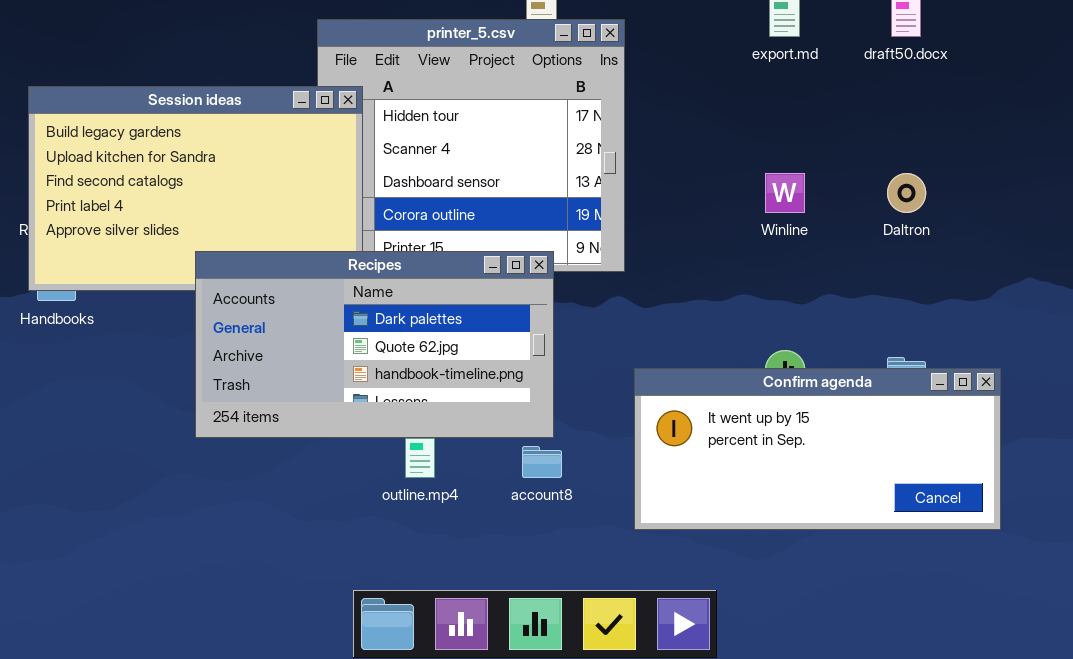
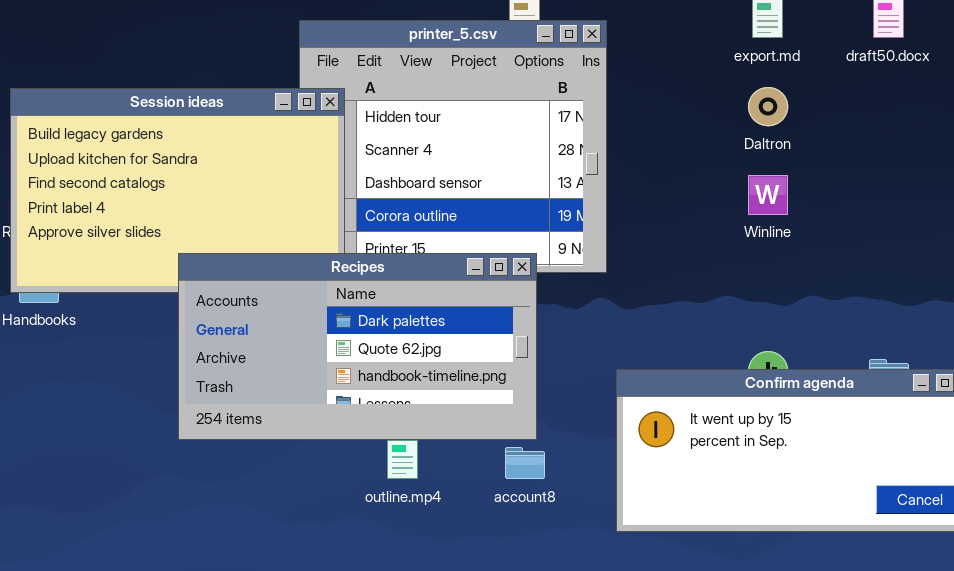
Daltron: [887,173,926,213] -> [748,87,788,126], moved

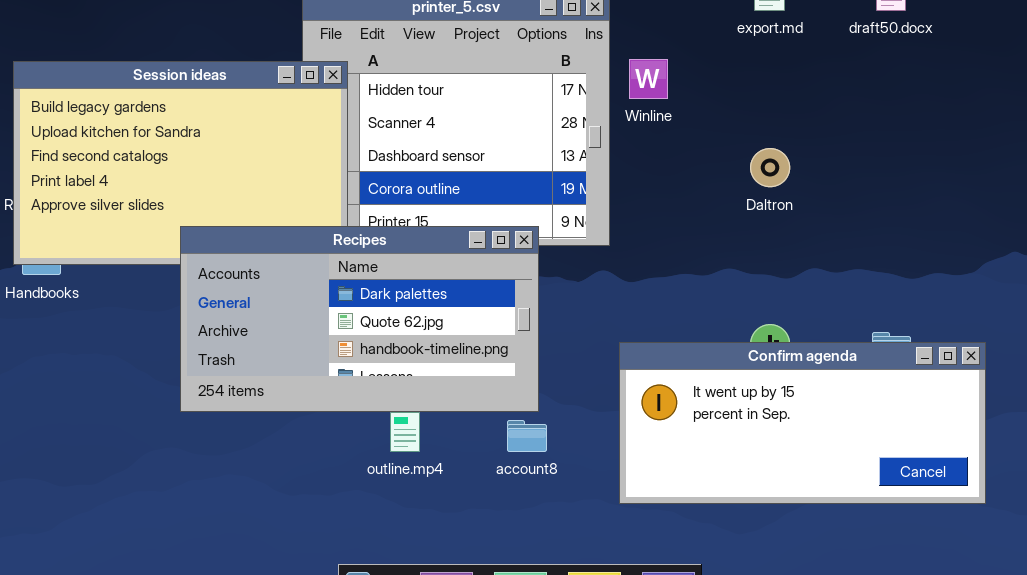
Daltron: [748,87,788,126] -> [750,148,790,187], moved
Winline: [748,175,788,215] -> [629,59,668,99], moved

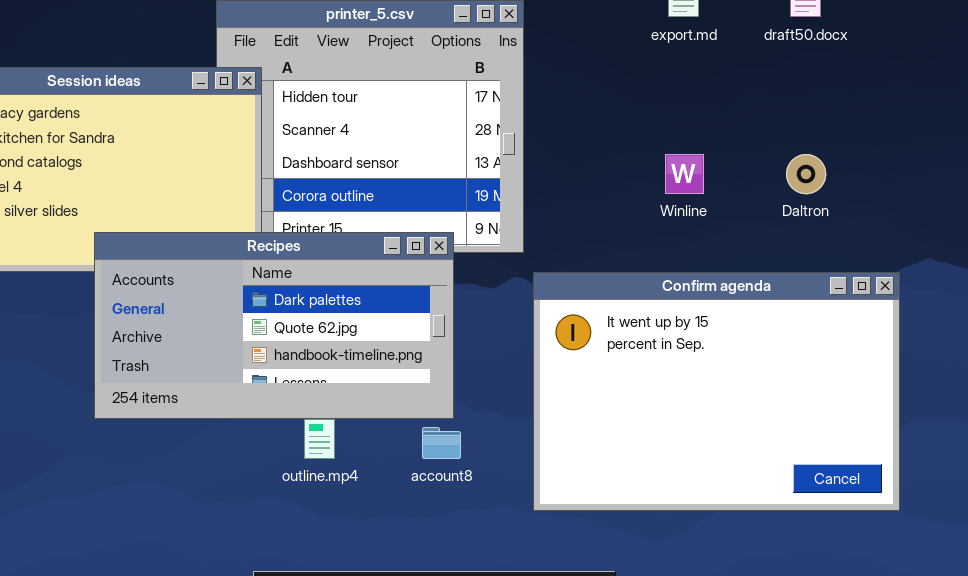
Winline: [629,59,668,99] -> [665,154,704,194], moved
Daltron: [750,148,790,187] -> [786,154,826,194], moved
Confirm agenda: [619,342,986,504] -> [533,272,900,511], resized

